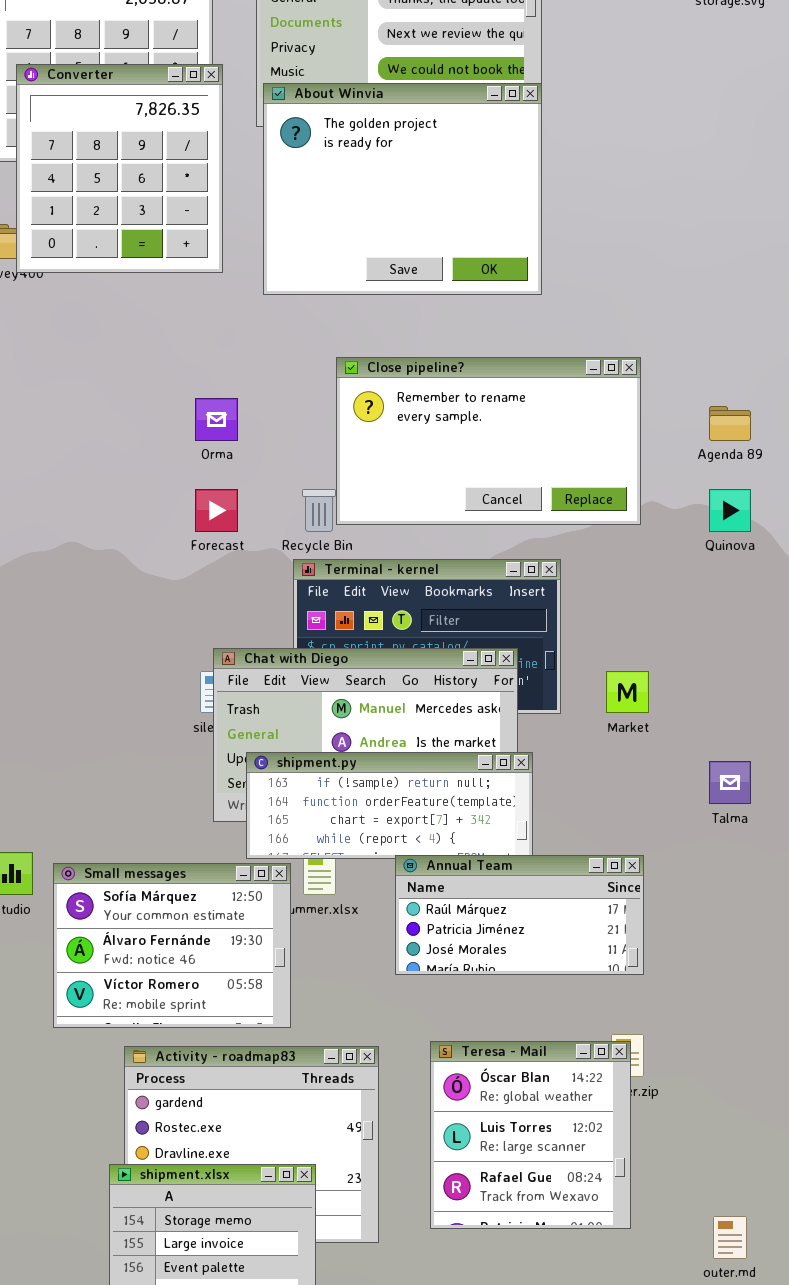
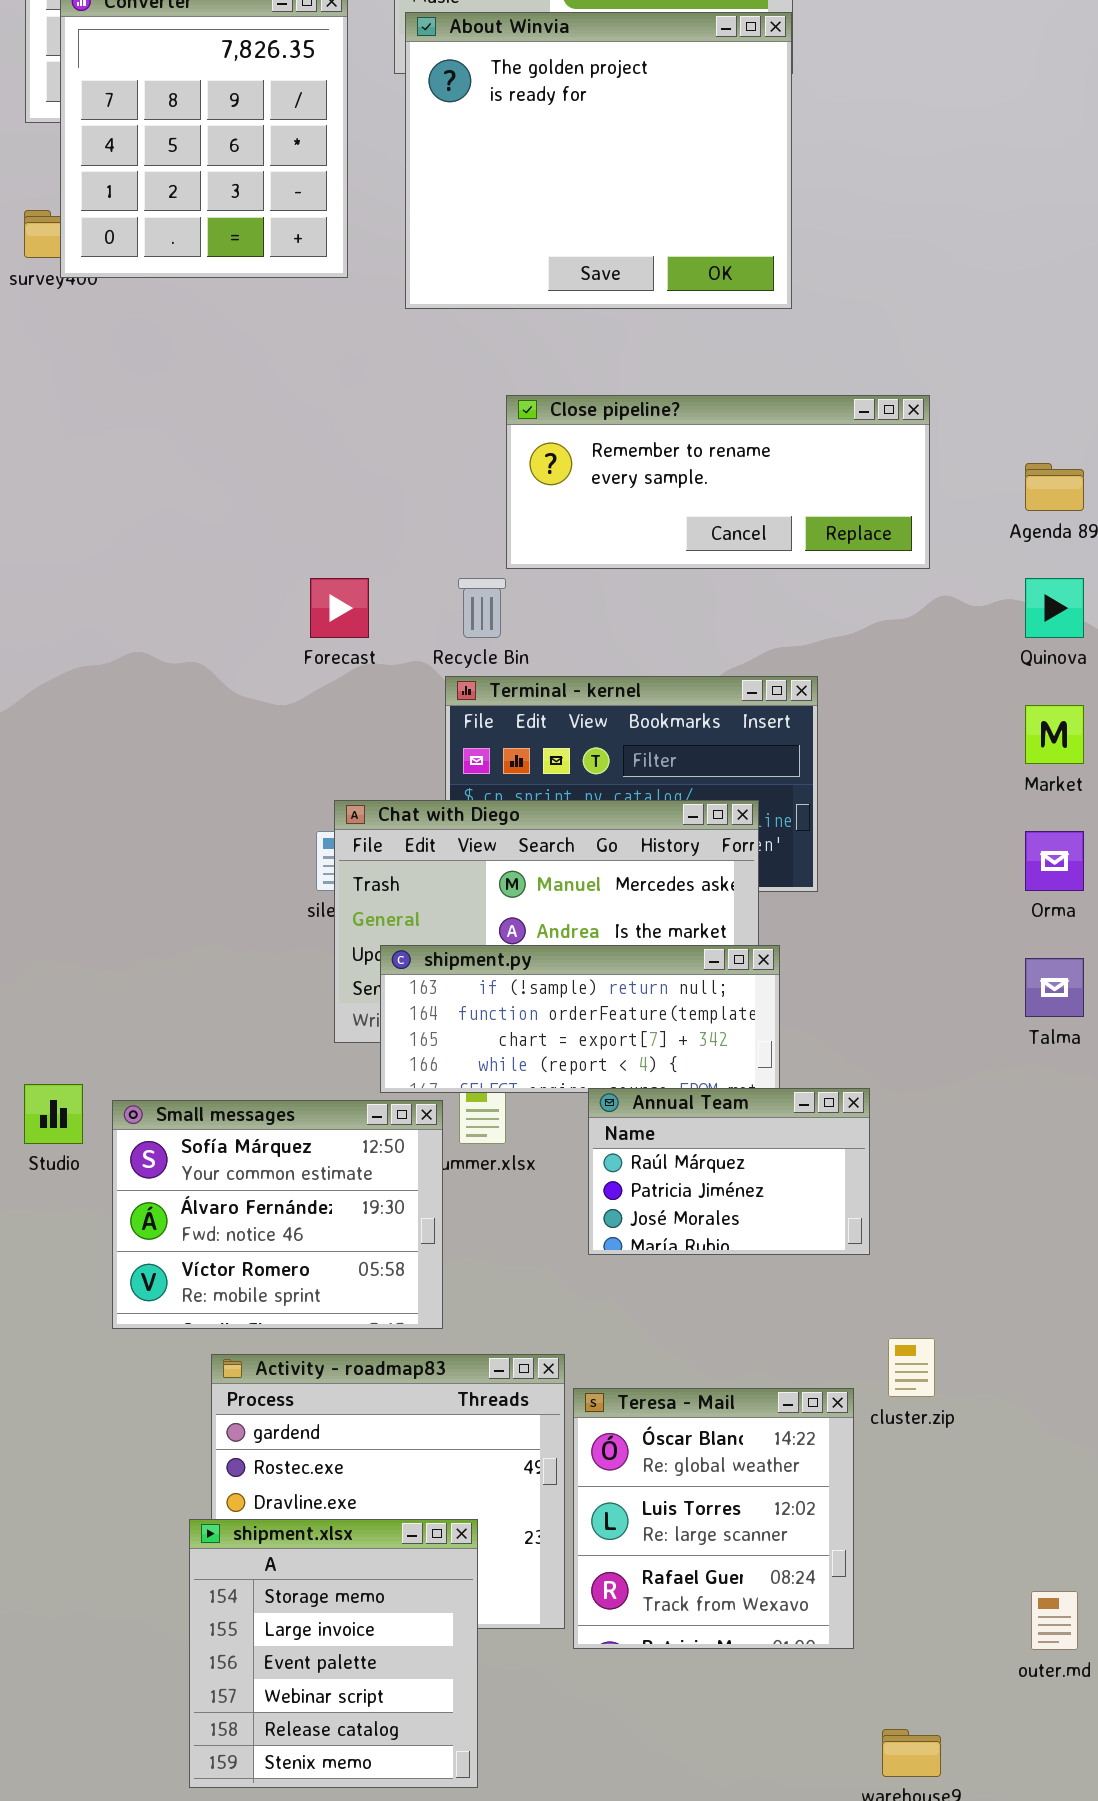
Close pipeline?: [336,357,641,525] -> [506,395,930,569], resized
Orma: [195,398,238,441] -> [1025,831,1084,891], moved
Market: [606,671,649,713] -> [1025,705,1084,764], moved
Annual Team: [395,855,644,975] -> [588,1088,870,1255], resized
Teresa - Mail: [430,1041,631,1229] -> [573,1388,854,1649], moved

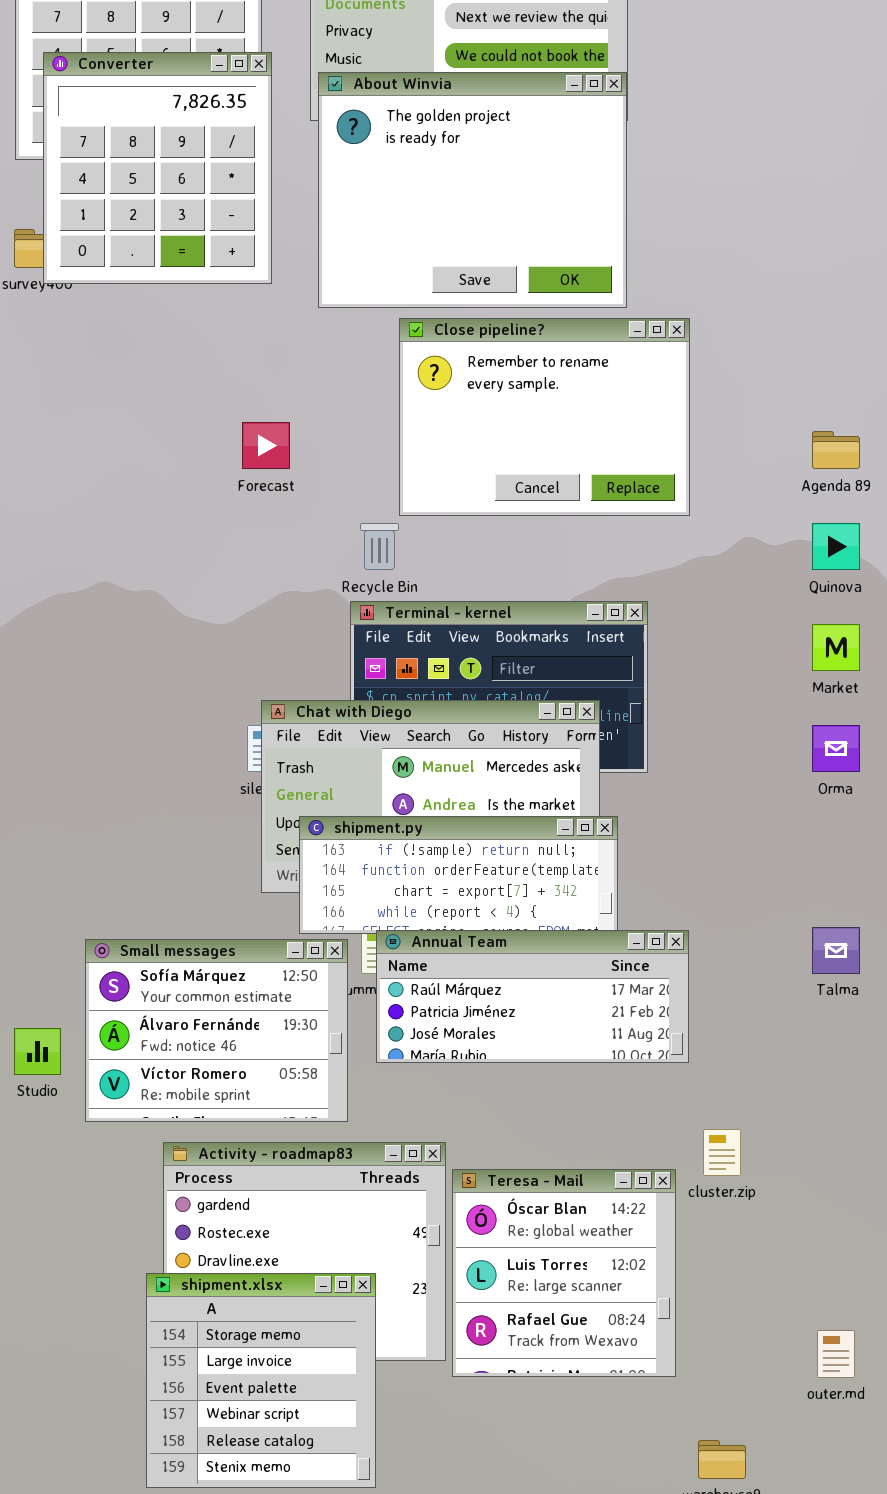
Close pipeline?: [506,395,930,569] -> [399,318,690,516], resized
Forecast: [310,578,369,638] -> [242,422,290,469], moved
Talma: [1025,958,1084,1017] -> [812,927,860,974], moved
Studio: [24,1084,83,1144] -> [14,1028,61,1075], moved
Annual Team: [588,1088,870,1255] -> [376,930,689,1063], resized

